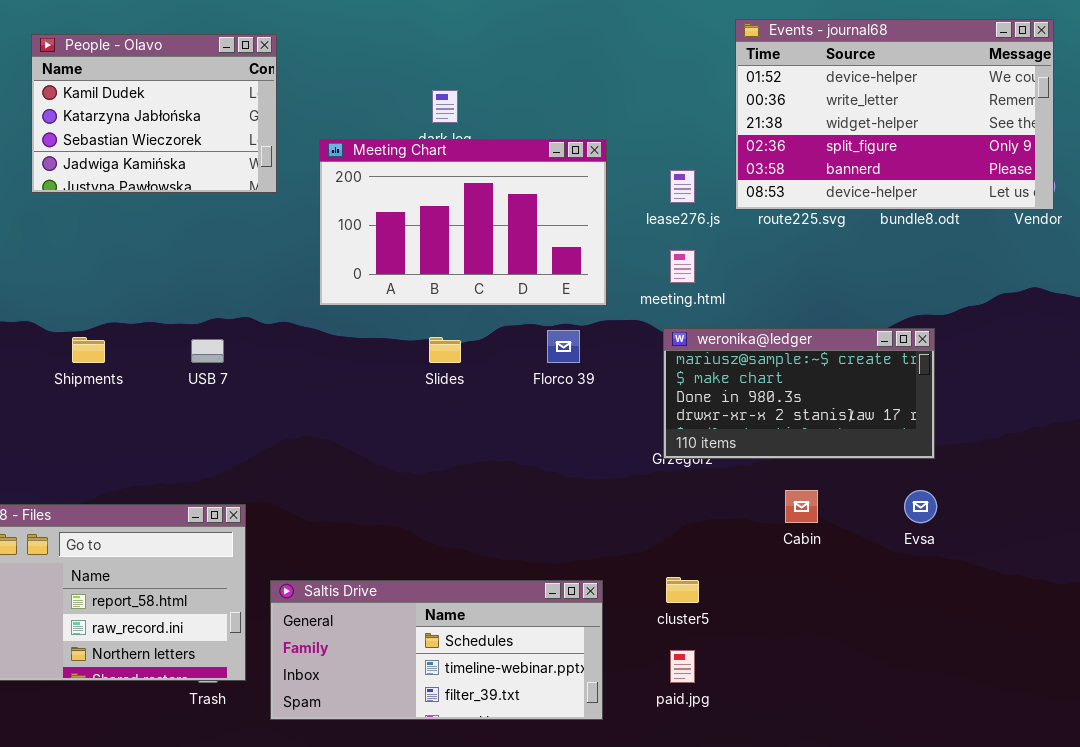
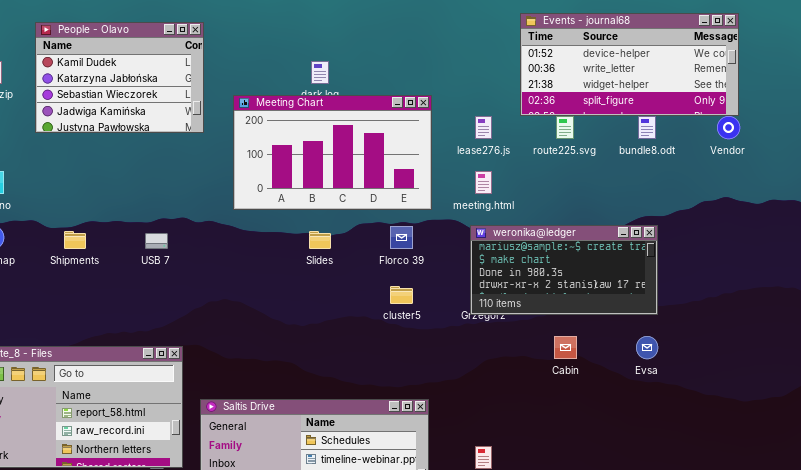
Events - journal68: [735,19,1054,210] -> [520,13,739,116], resized
cluster5: [666,577,699,603] -> [390,286,413,304], moved

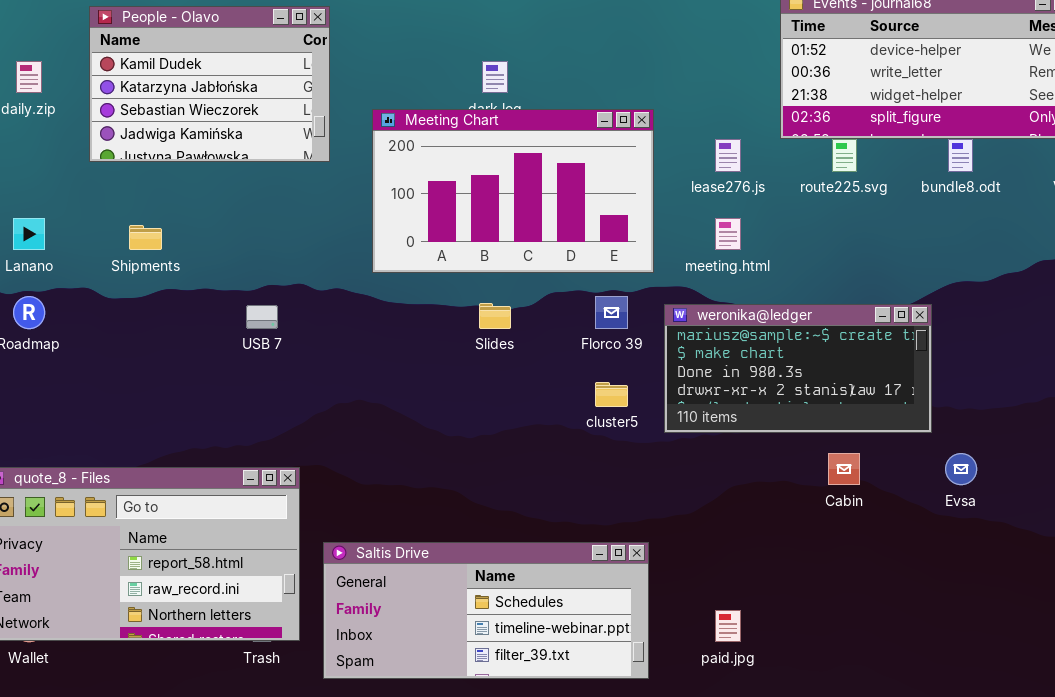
weronika@ledger: [470,225,658,315] -> [664,304,932,433], moved
Shipments: [64,231,86,249] -> [129,225,162,250], moved

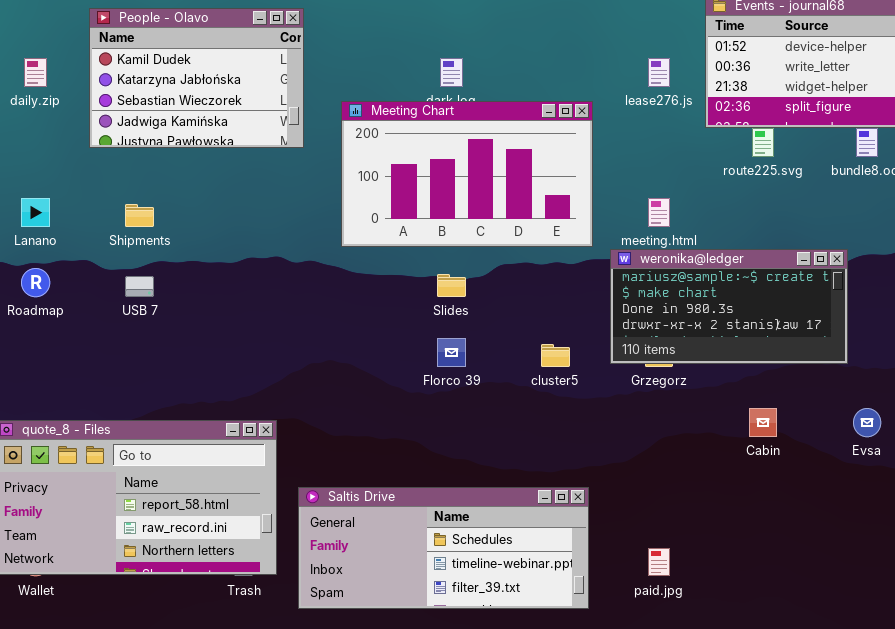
lease276.js: [715,139,741,172] -> [648,58,670,87], moved
Florco 39: [595,296,628,329] -> [437,338,466,367], moved
weronika@ledger: [664,304,932,433] -> [610,249,848,364], moved
USB 7: [246,305,278,329] -> [125,276,154,297], moved

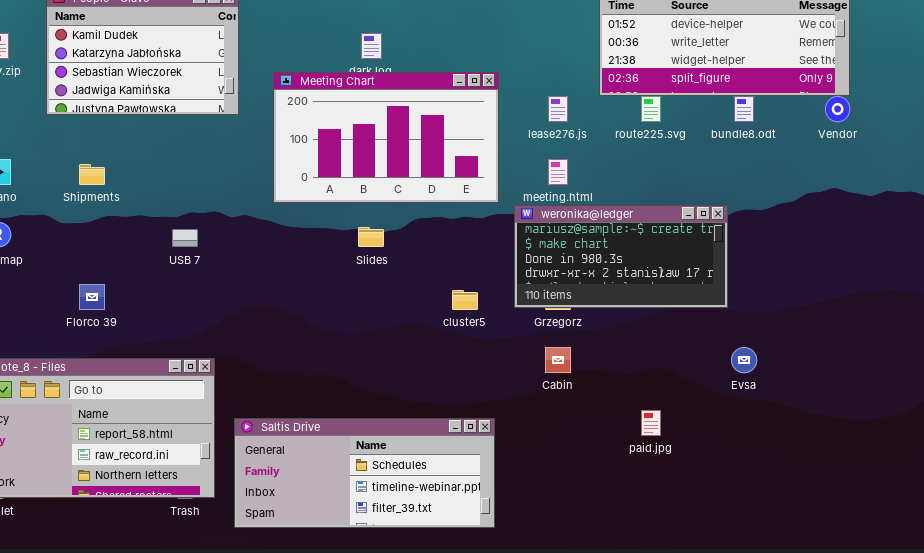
lease276.js: [648,58,670,87] -> [548,96,568,122], moved
USB 7: [125,276,154,297] -> [172,229,198,247], moved
Florco 39: [437,338,466,367] -> [79,284,105,310], moved
Cabin: [749,408,777,437] -> [545,347,571,373], moved
paid.jpg: [648,548,670,576] -> [641,410,661,436], moved

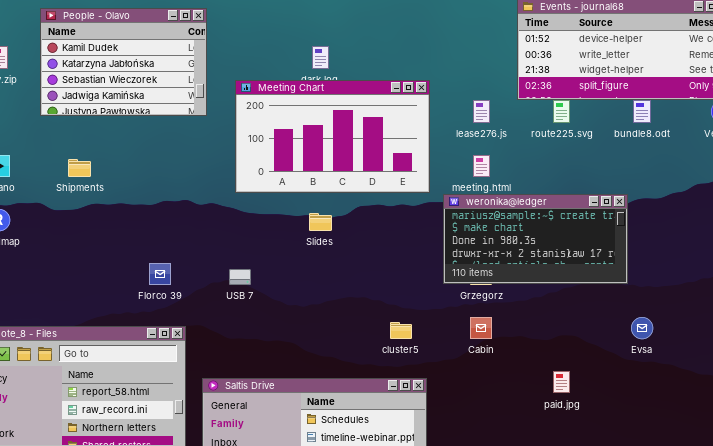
USB 7: [172,229,198,247] -> [229,269,251,285], moved
Florco 39: [79,284,105,310] -> [149,263,171,285], moved
cluster5: [452,290,478,310] -> [390,322,412,339], moved

